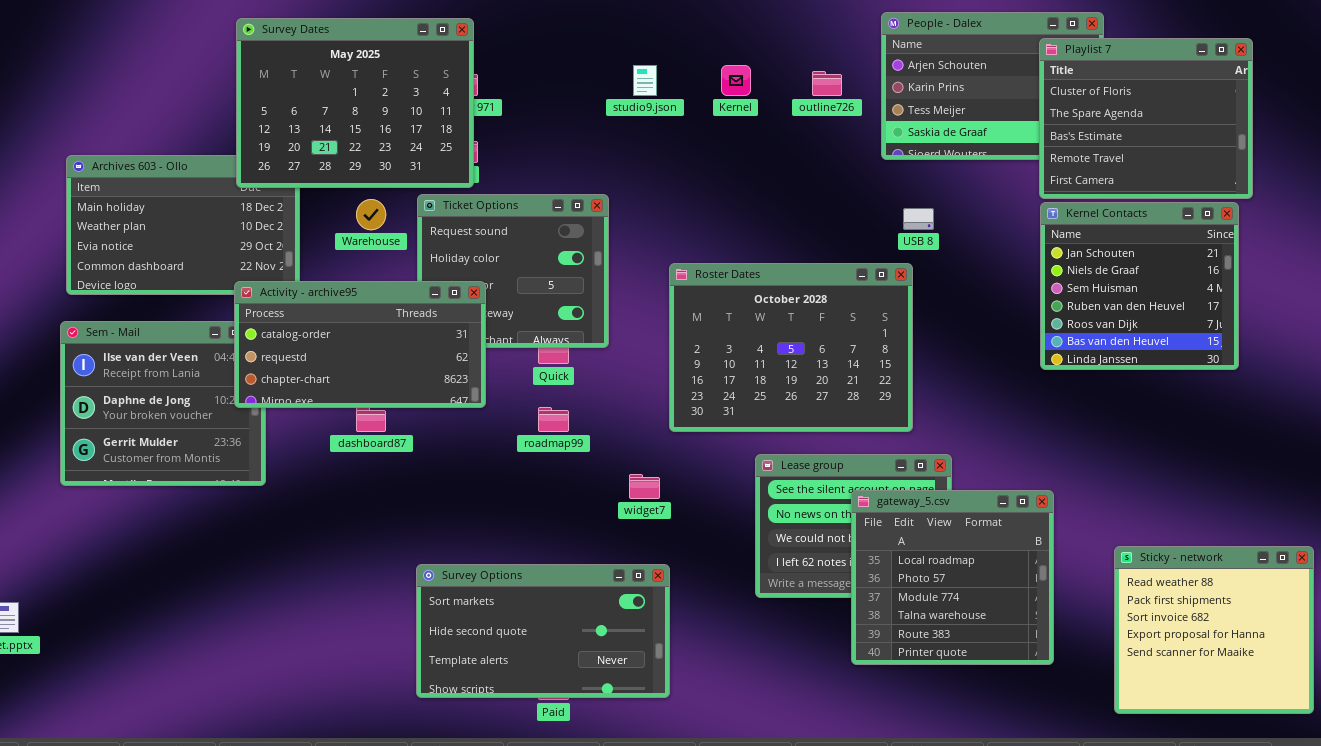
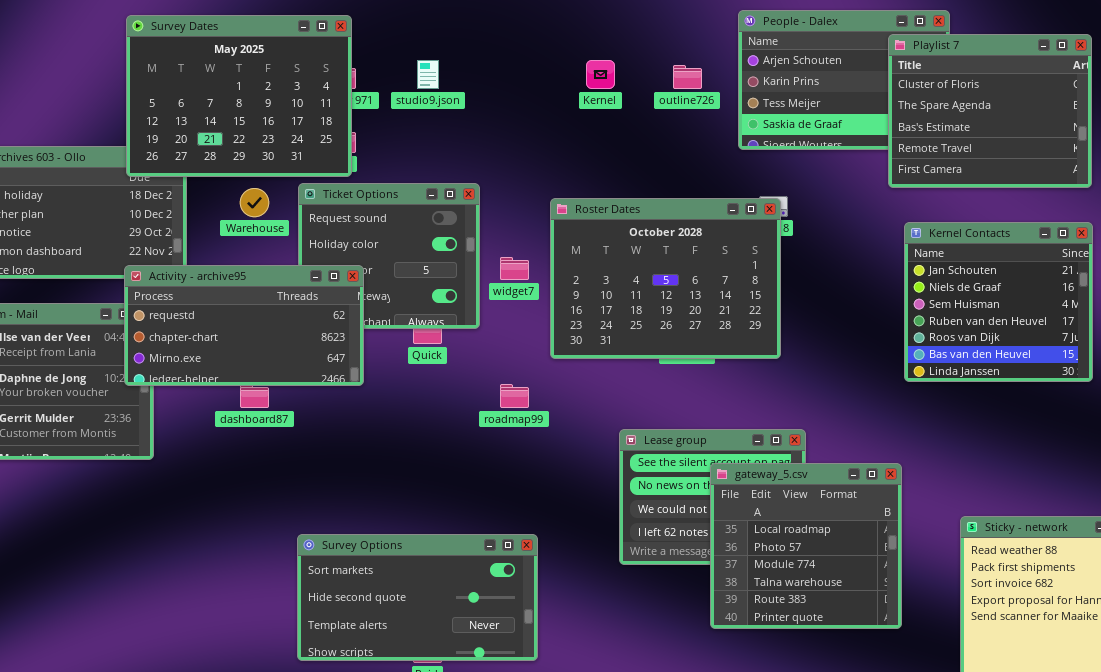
studio9.json: [633,65,657,96] -> [417,60,439,89], moved
Kernel Contacts: [1040,202,1239,370] -> [904,222,1093,382], moved
Roster Dates: [669,263,913,432] -> [550,198,781,359], moved
Activity - archive95: [234,281,486,408] -> [124,265,364,386], scrolled down 1 row
roadmap99: [538,407,569,432] -> [500,384,529,408], moved
widget7: [629,474,660,499] -> [500,257,529,280], moved

